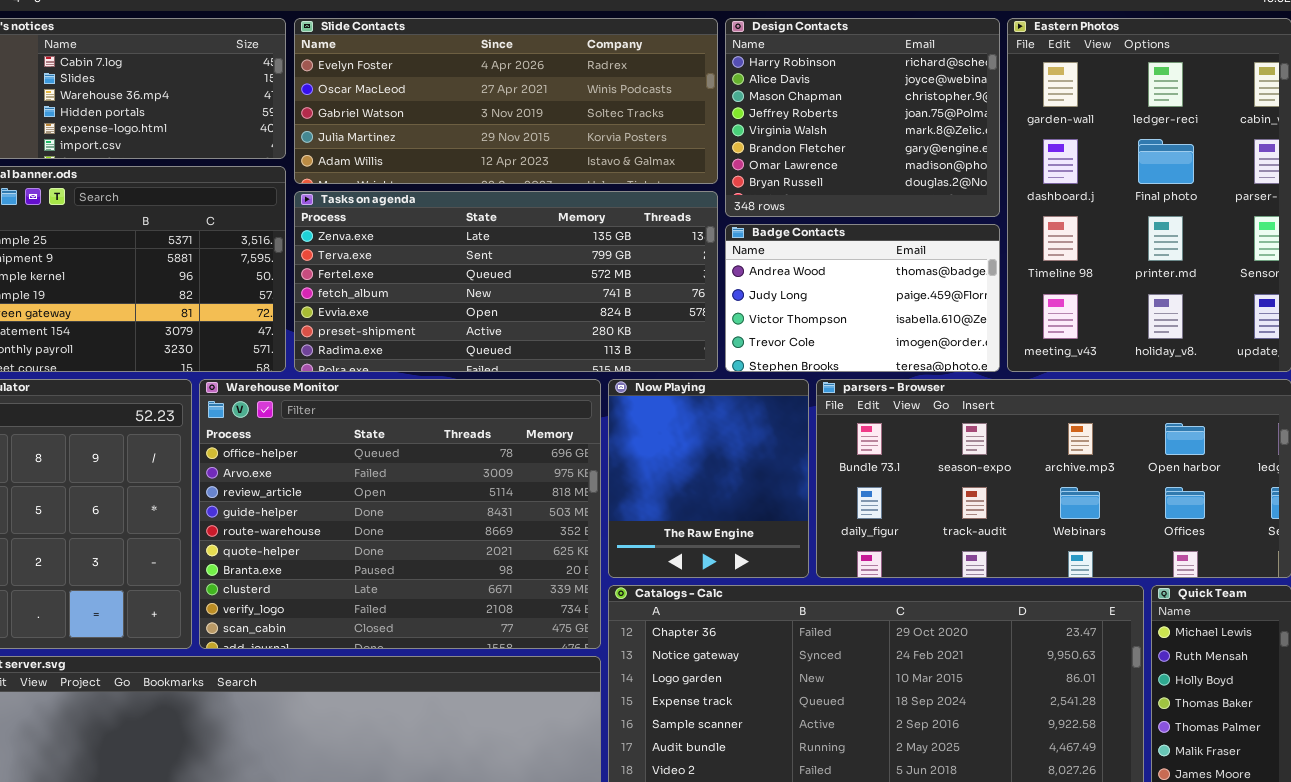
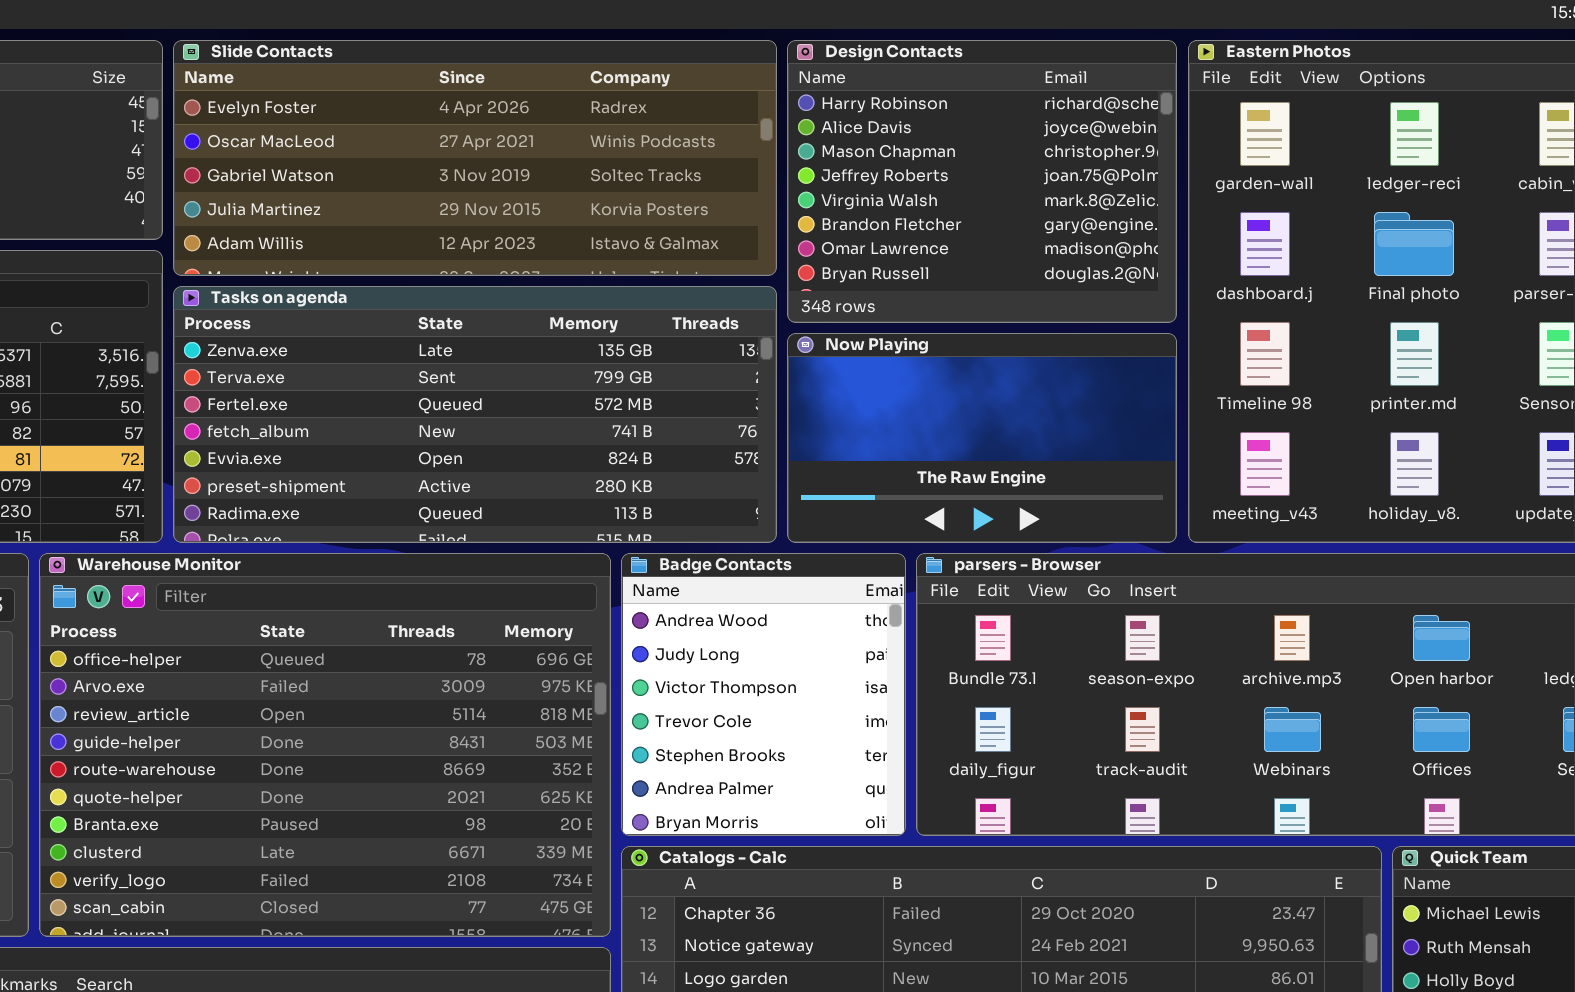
Badge Contacts: [725,224,1000,372] -> [621,553,906,836], moved, resized
Now Playing: [608,379,809,578] -> [787,333,1177,543], moved, resized

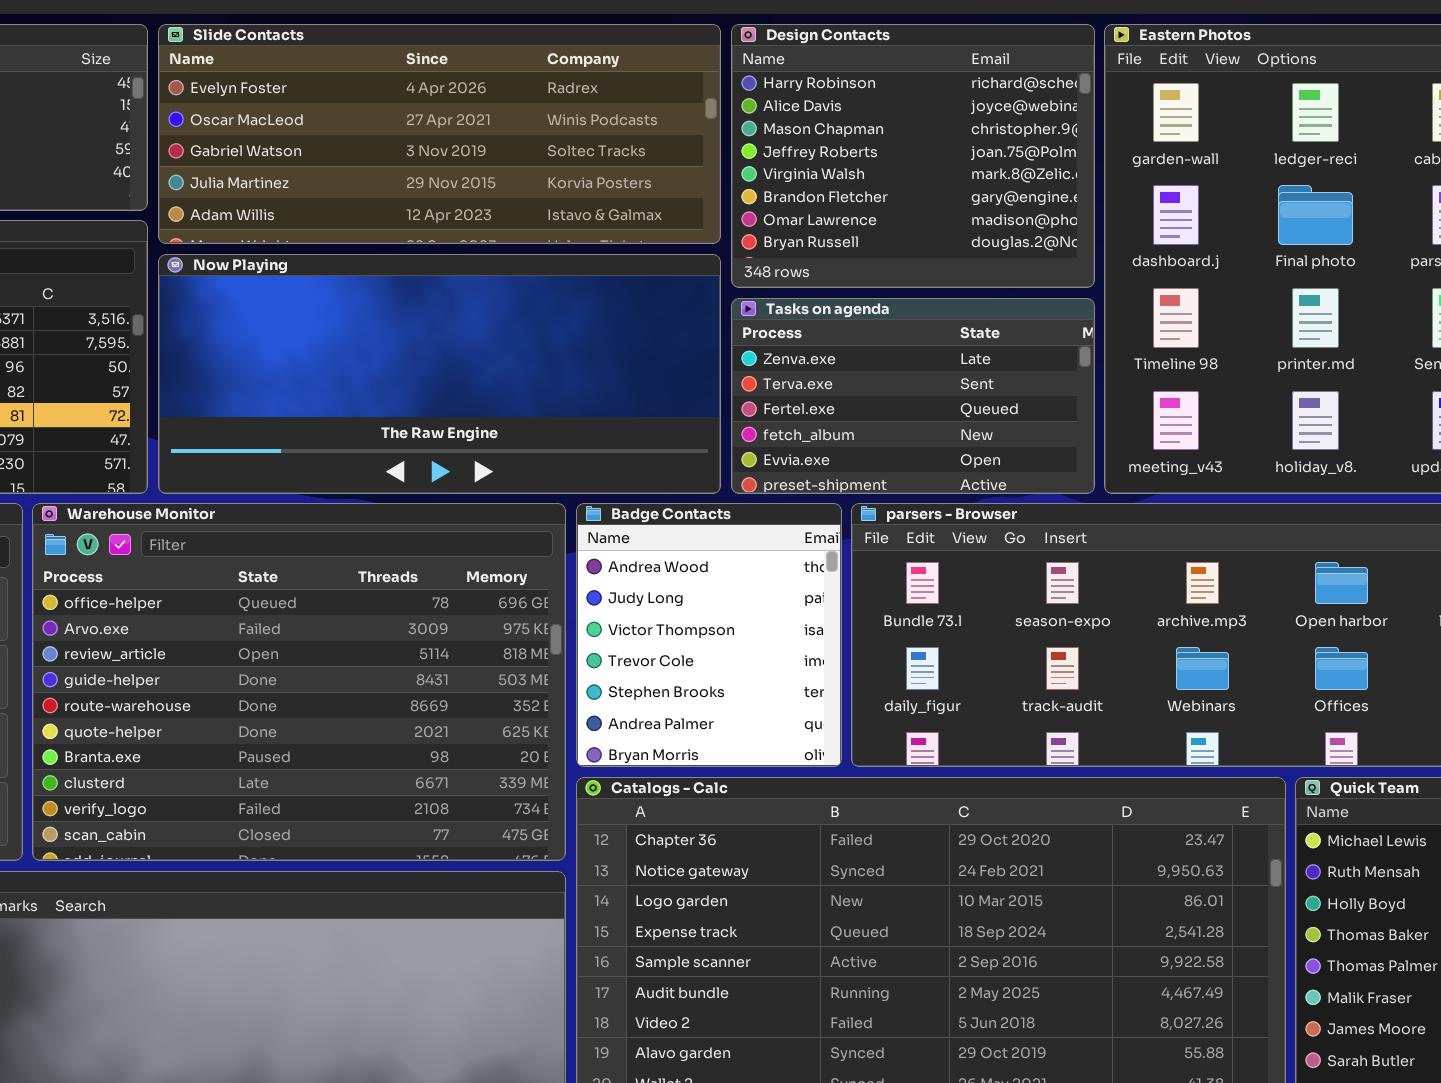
Tasks on agenda: [173,286,777,543] -> [731,298,1095,494], moved, resized
Now Playing: [787,333,1177,543] -> [158,254,721,494], moved, resized

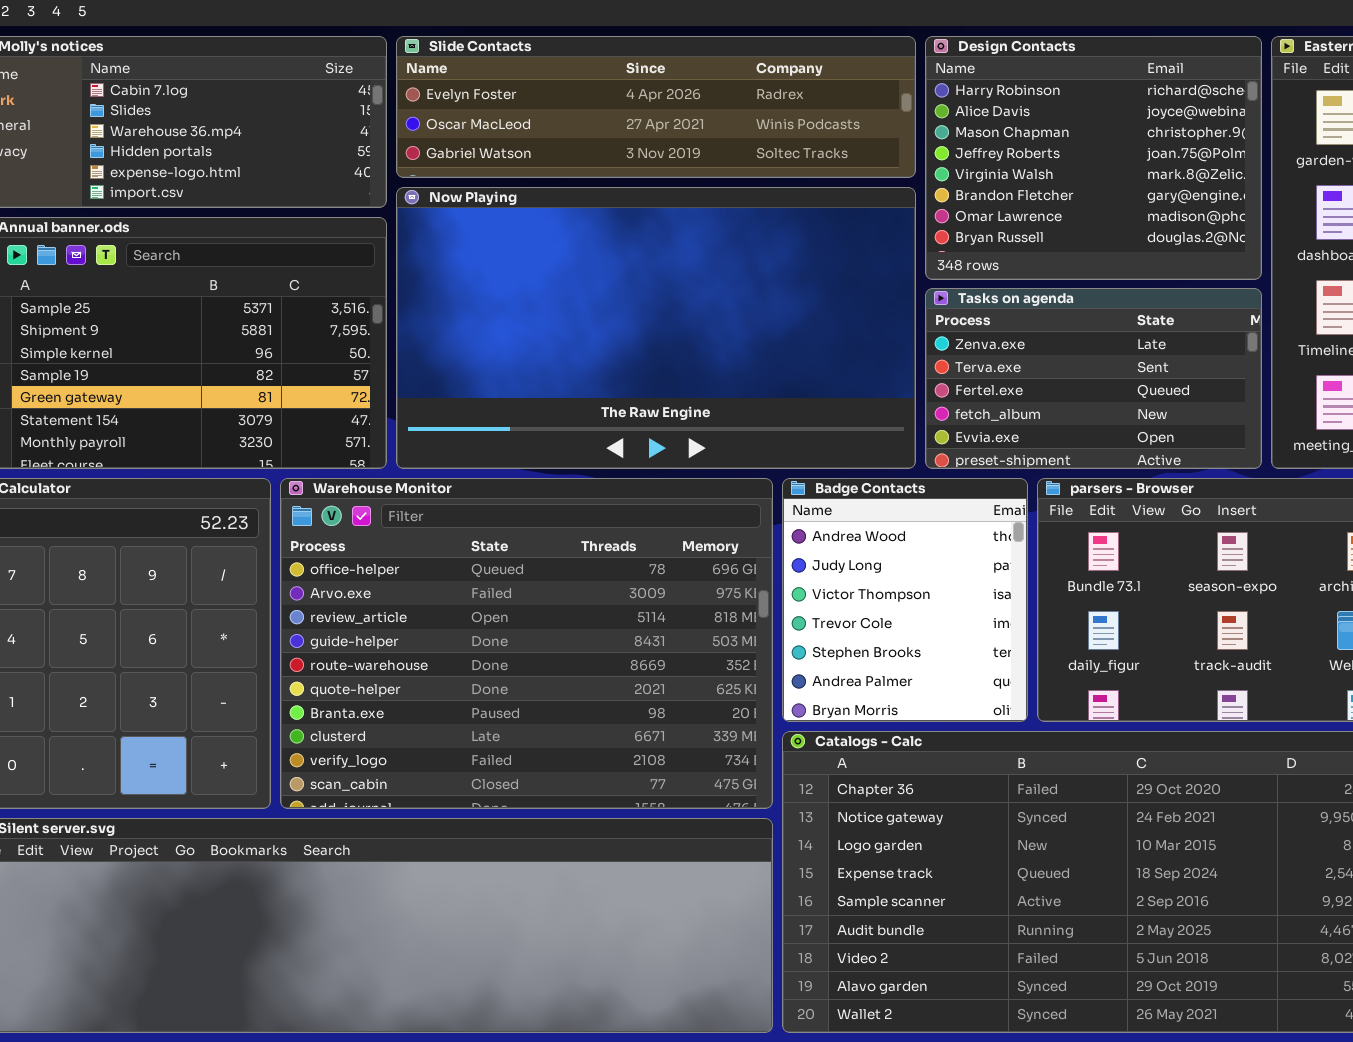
Slide Contacts: [158,24,721,244] -> [396,36,916,178], resized
Now Playing: [158,254,721,494] -> [396,187,916,469], resized

